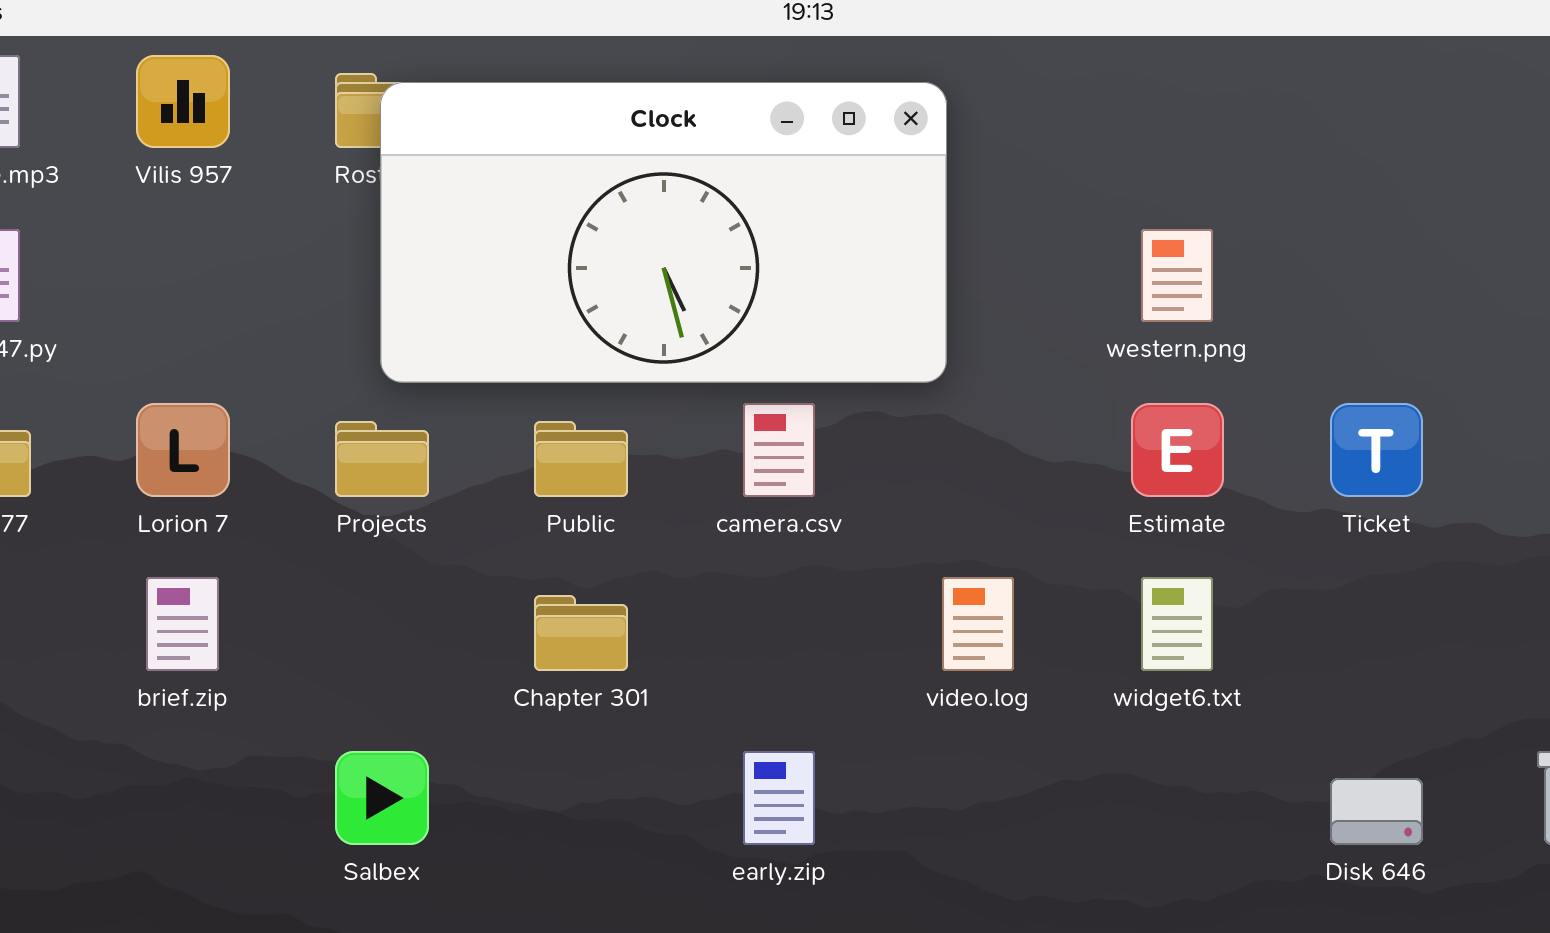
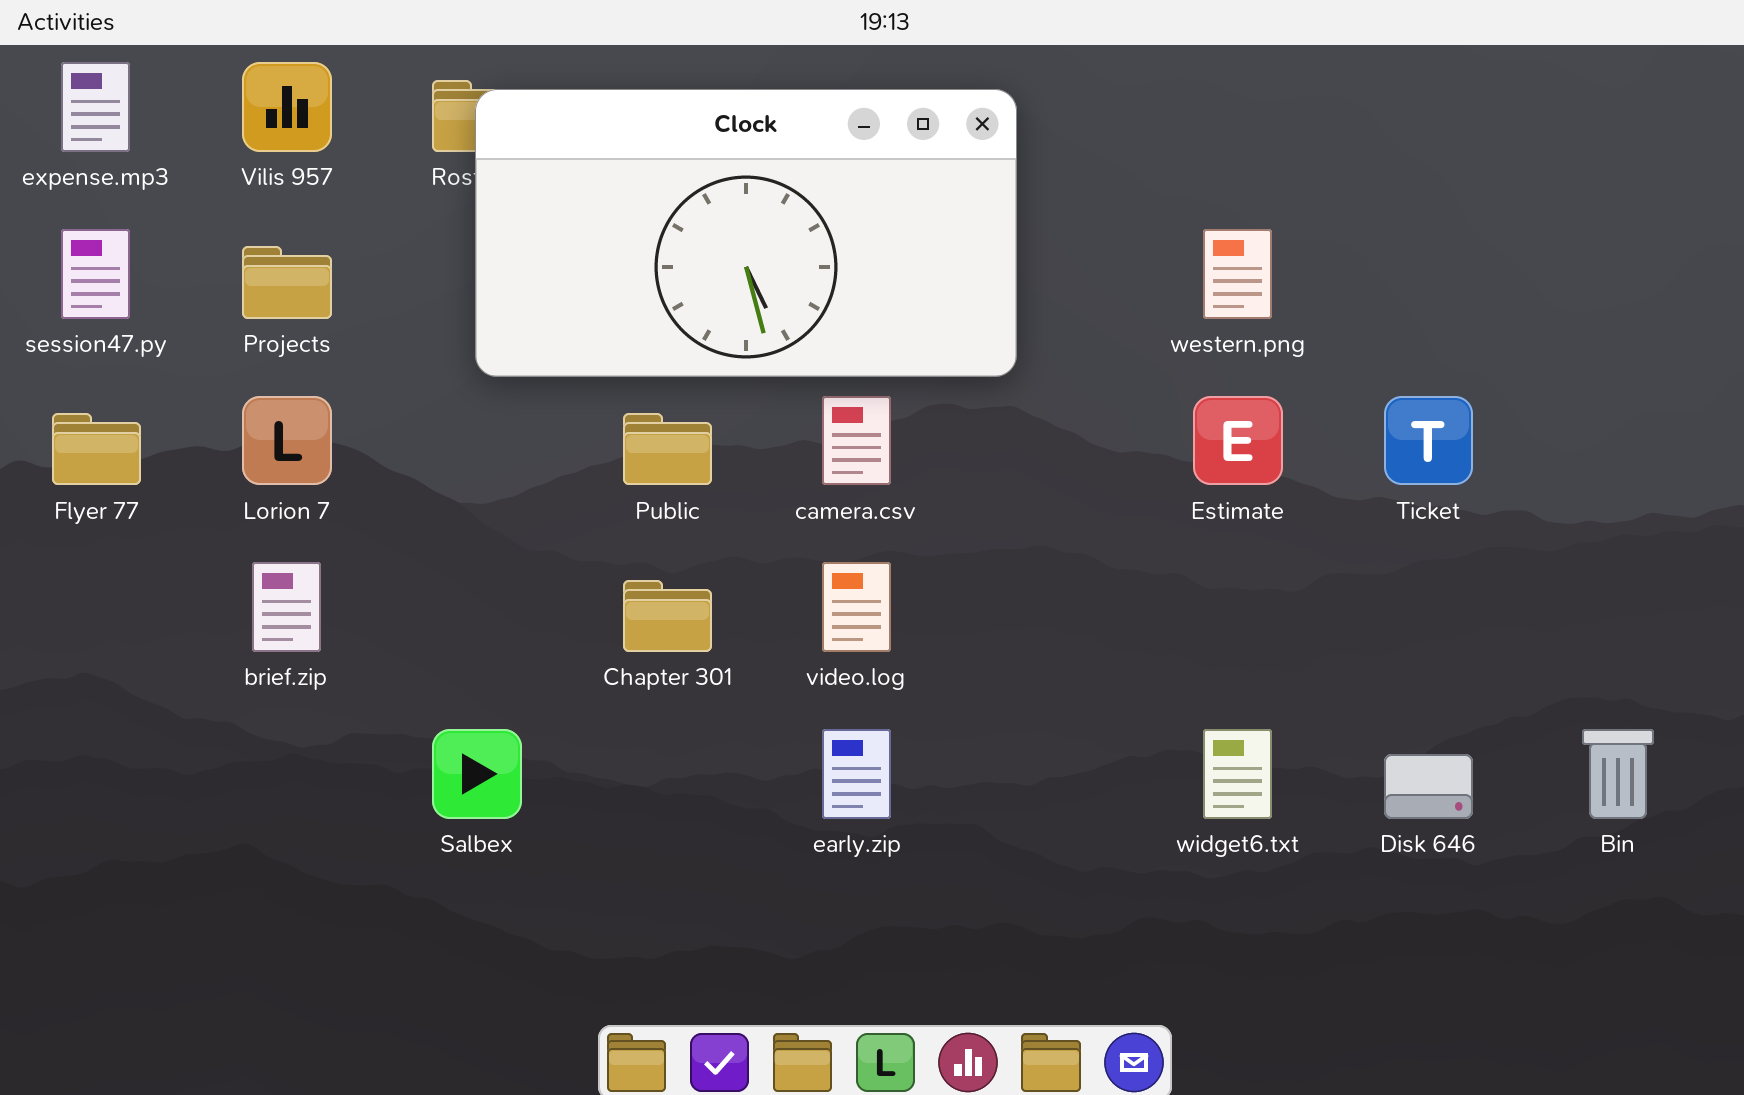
Projects: [335,421,429,497] -> [242,246,332,319], moved
video.log: [942,577,1014,671] -> [822,562,891,652], moved
widget6.txt: [1141,577,1213,671] -> [1203,729,1272,819], moved

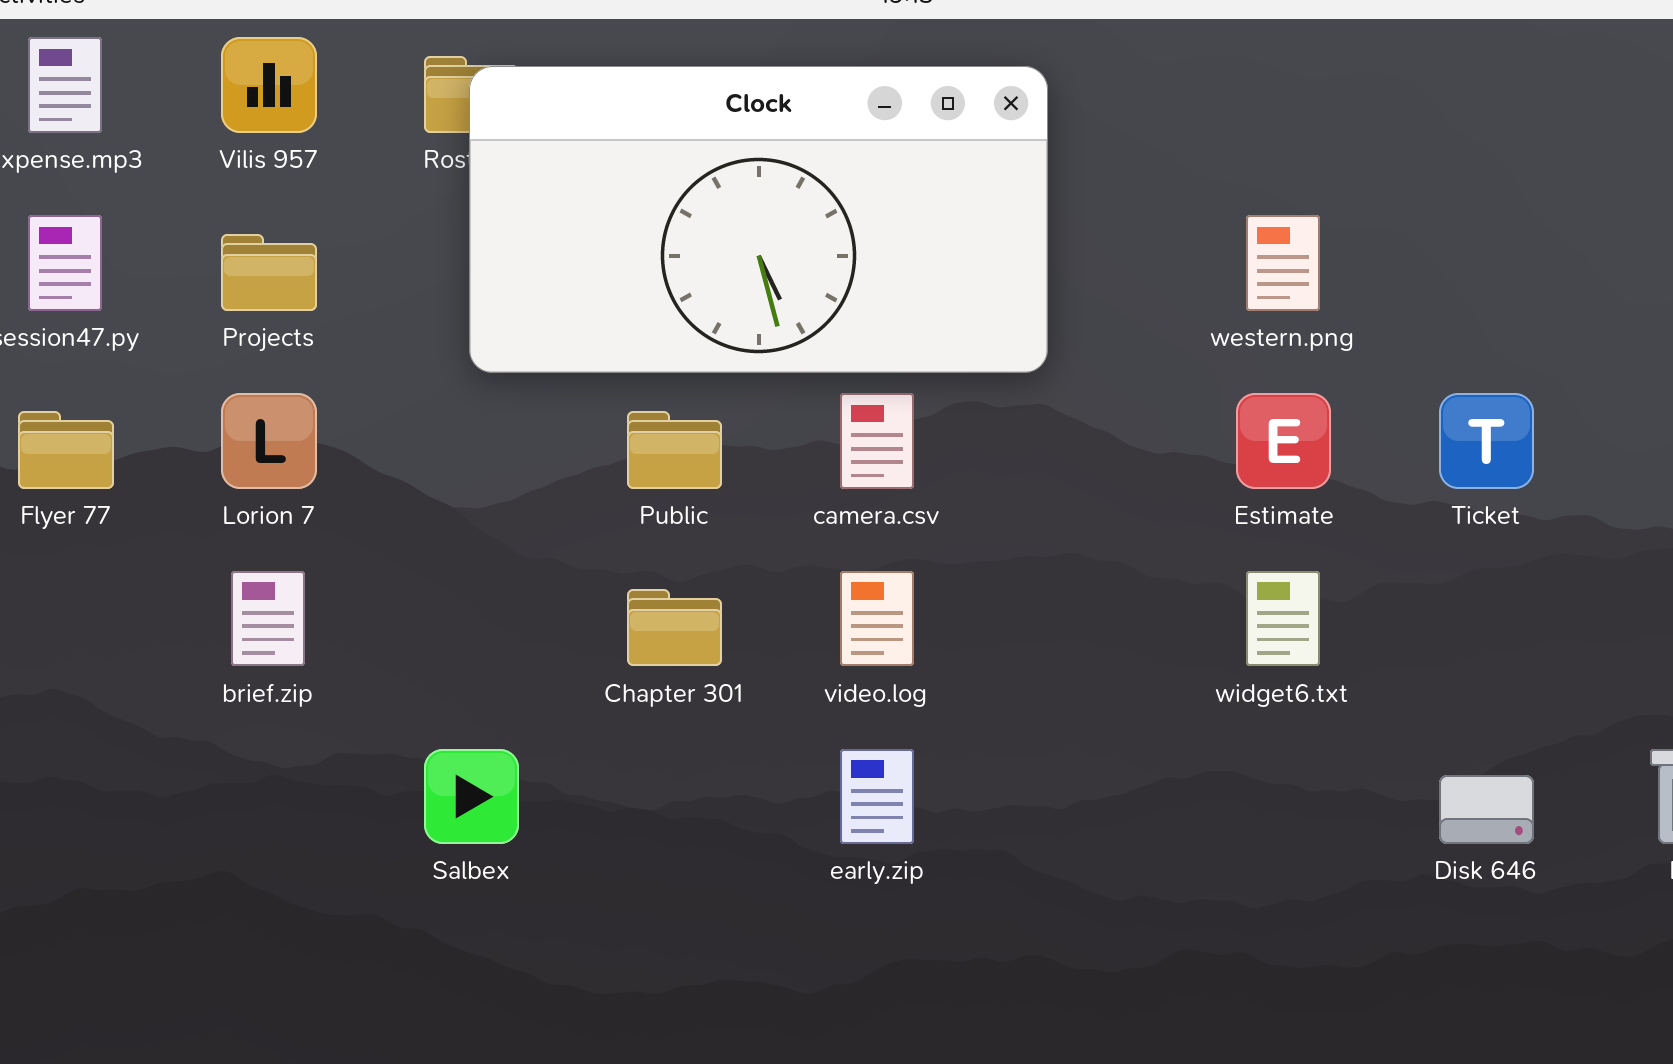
widget6.txt: [1203,729,1272,819] -> [1246,571,1320,666], moved

